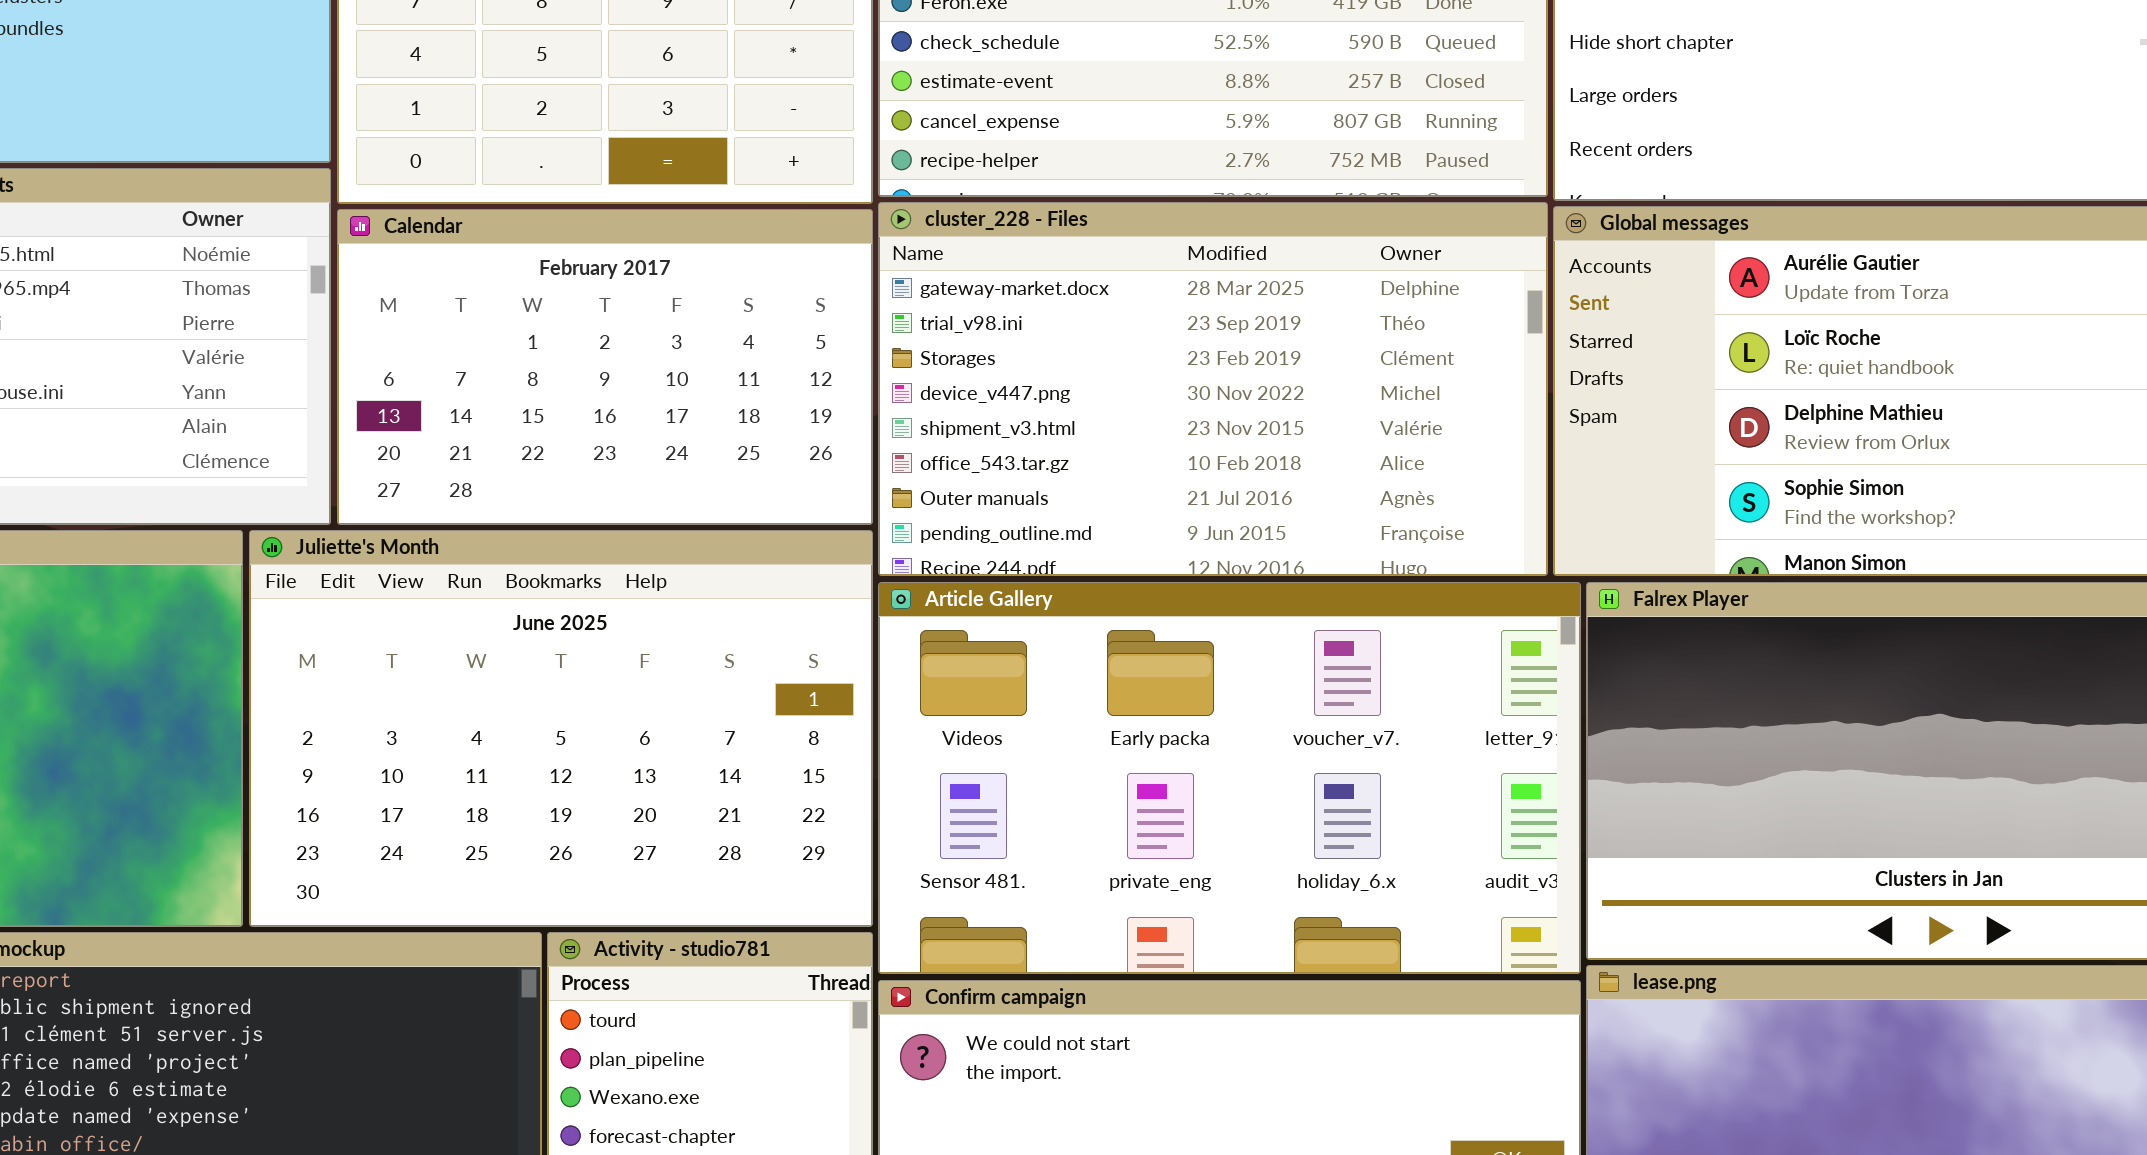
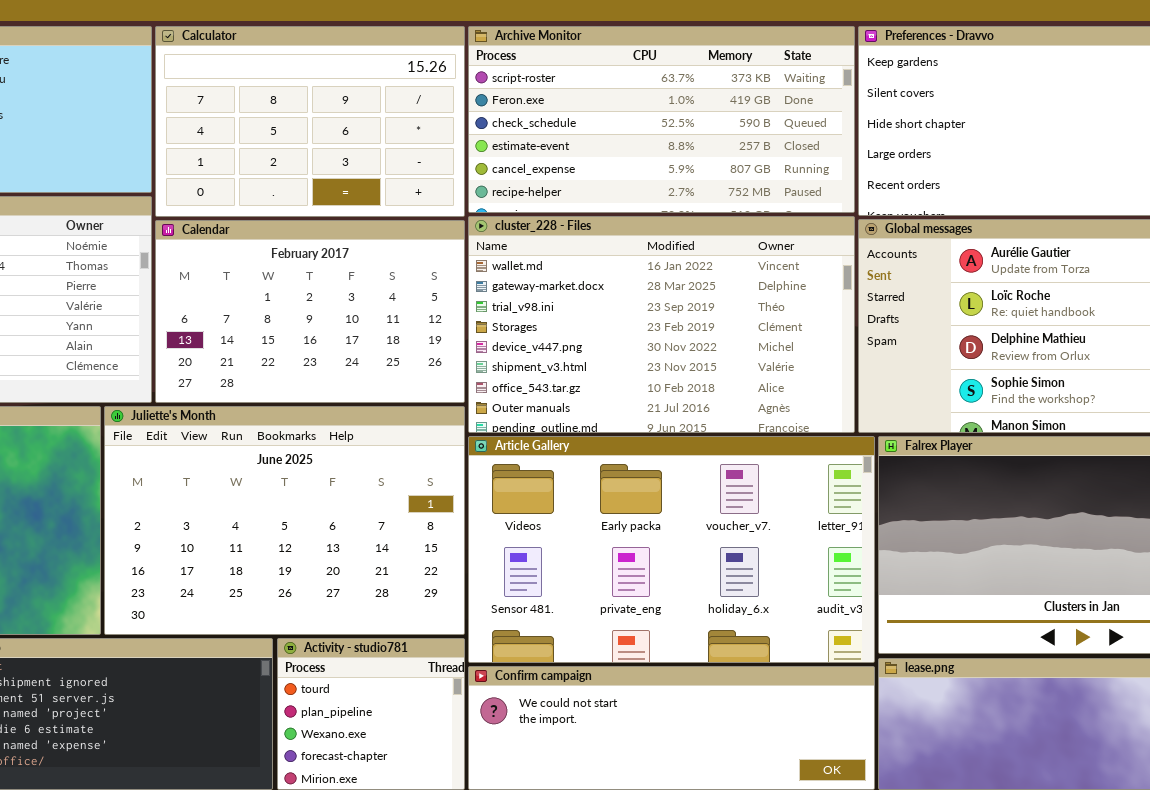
cluster_228 - Files: [878,202,1548,576] -> [468,216,855,433], scrolled up 1 row

